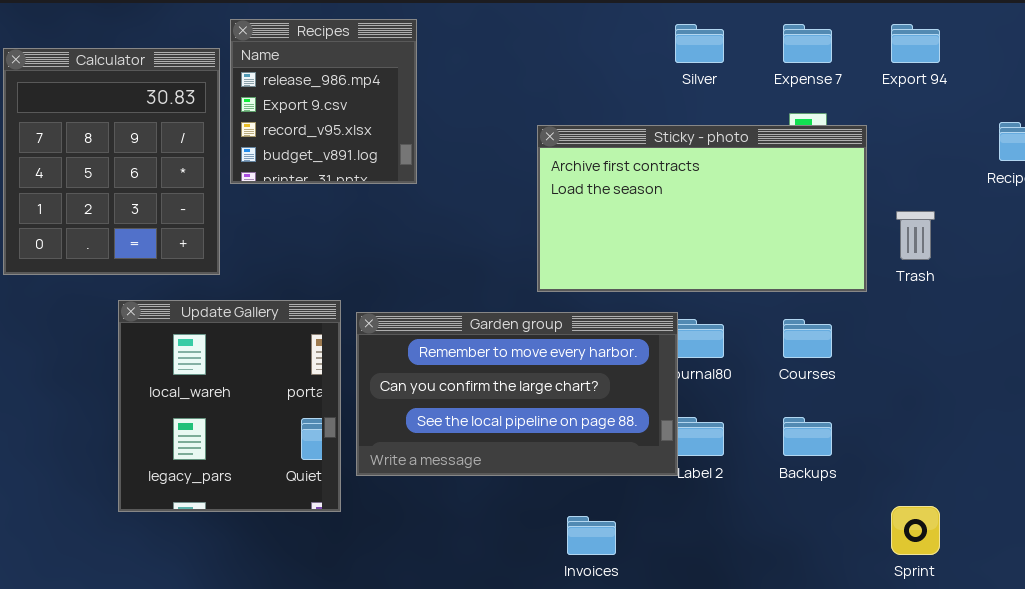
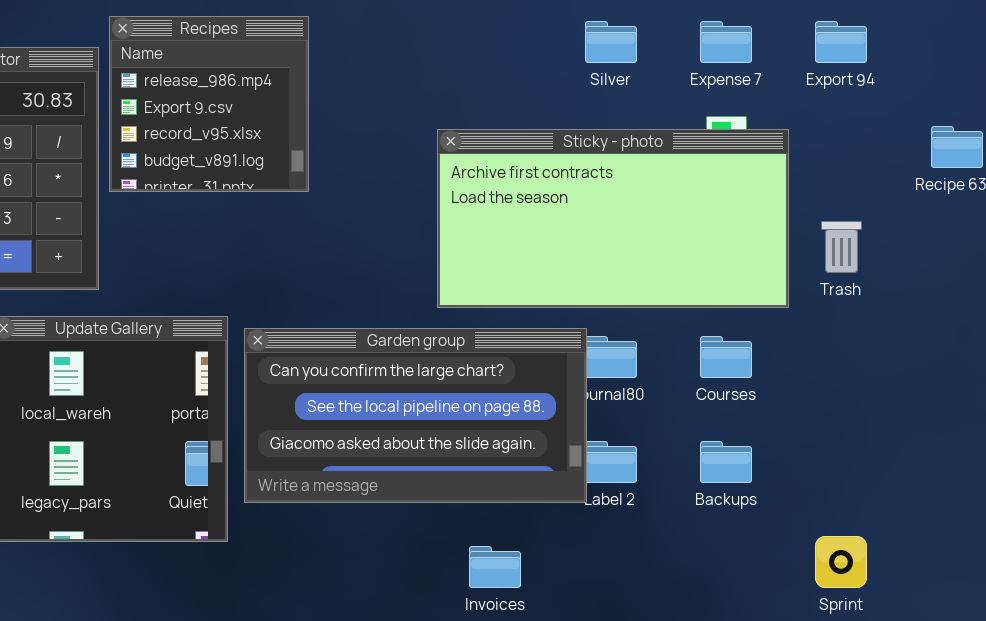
Garden group: [356,312,678,476] -> [244,328,587,503], scrolled down 1 row

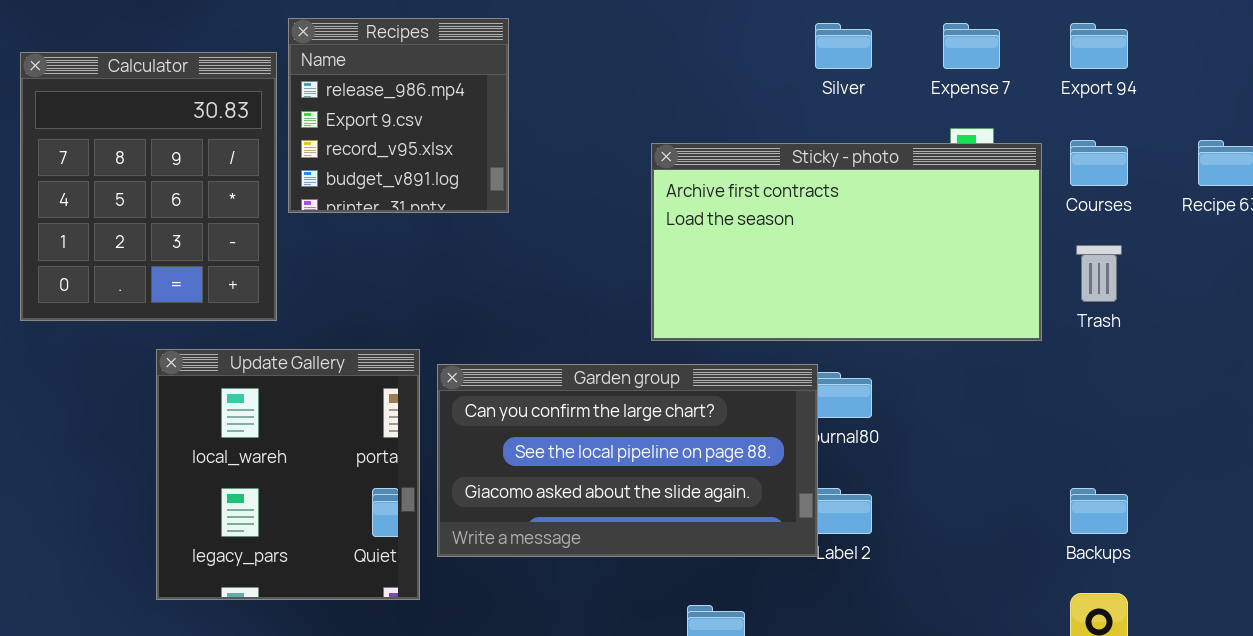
Courses: [700,336,752,378] -> [1070,140,1128,186], moved
Backups: [700,441,752,483] -> [1070,488,1128,534], moved

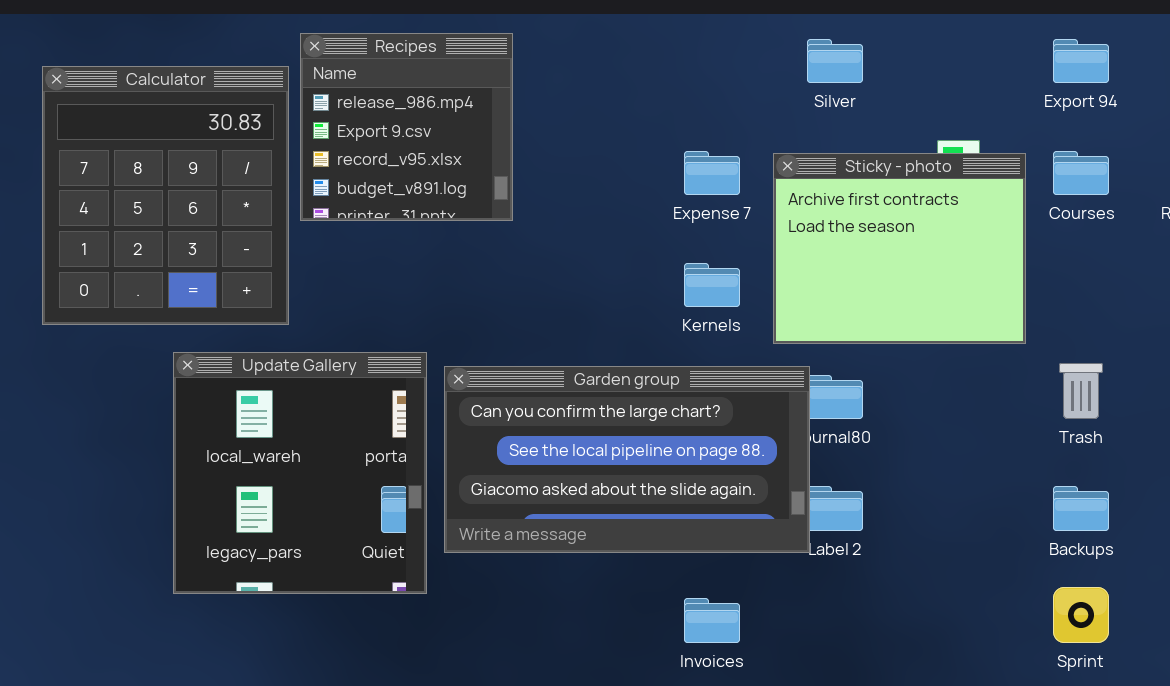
Expense 7: [943,23,1000,69] -> [684,151,740,195], moved
Sticky - photo: [651,143,1042,341] -> [773,153,1026,344], resized
Trash: [1076,245,1122,302] -> [1059,363,1103,419], moved

